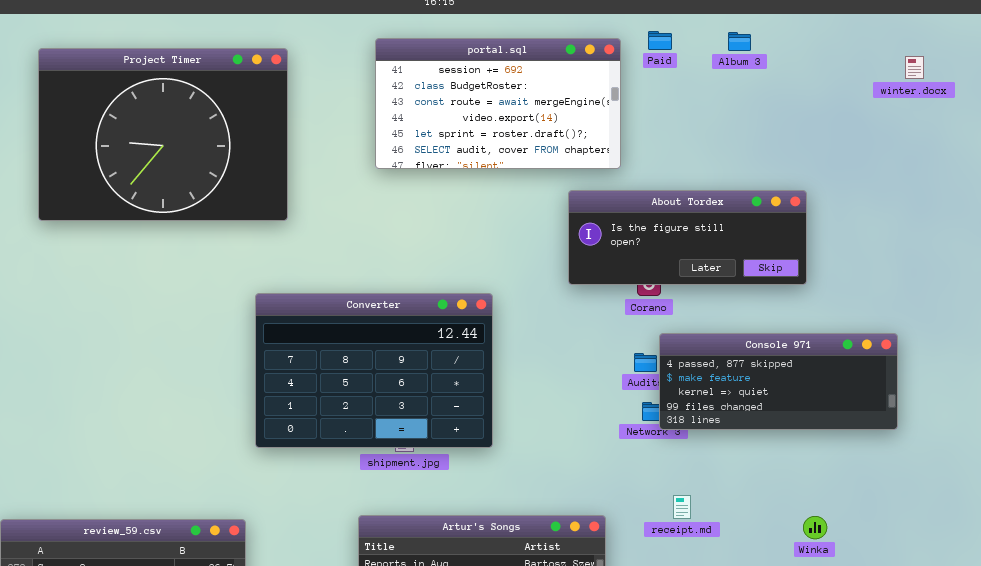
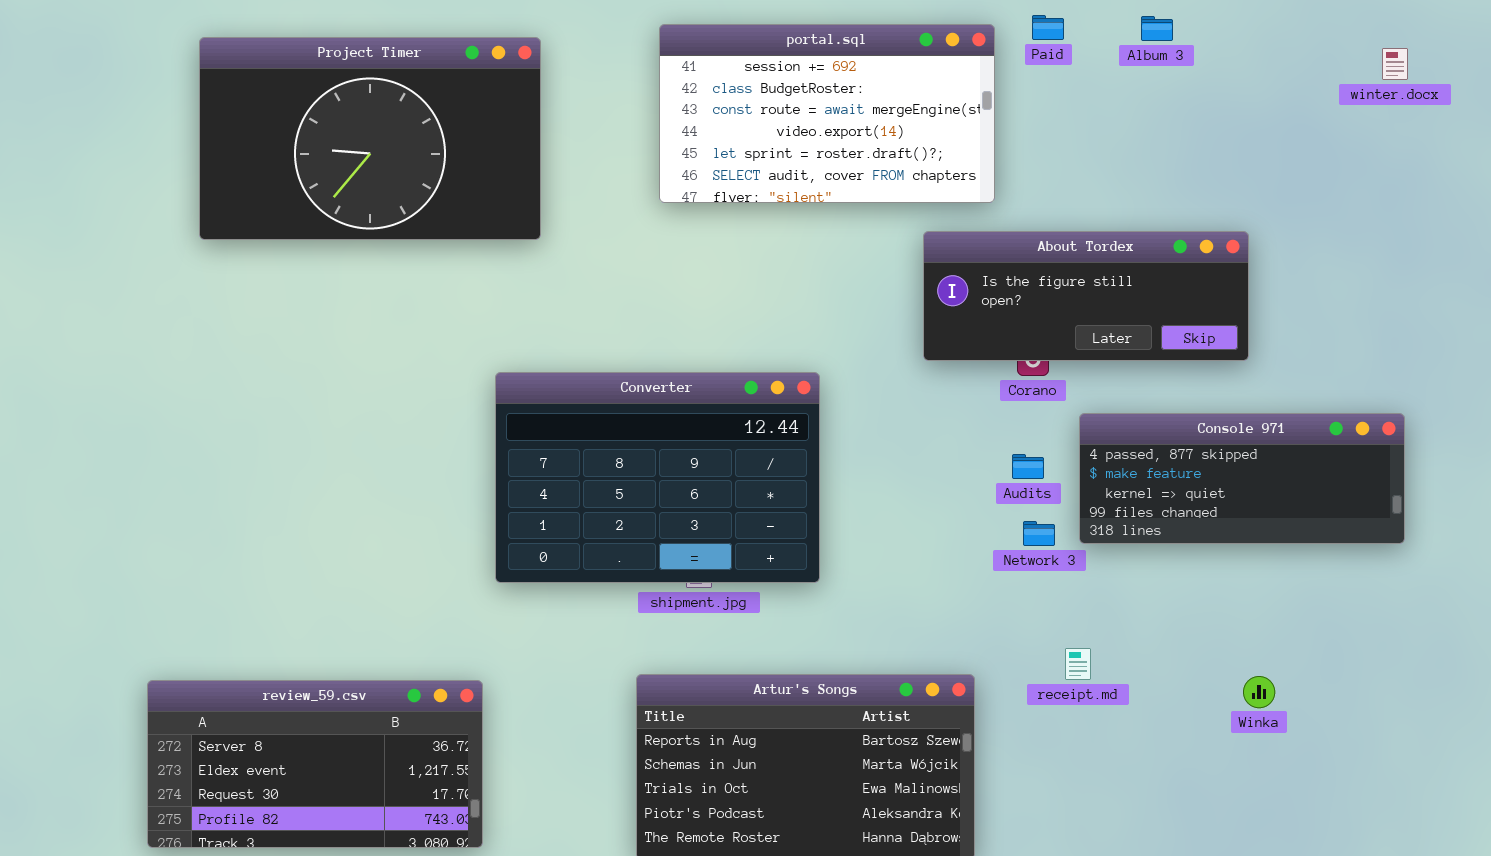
Project Timer: [38,48,288,221] -> [199,37,541,240], resized
Console 971: [659,333,898,430] -> [1079,413,1405,544], moved

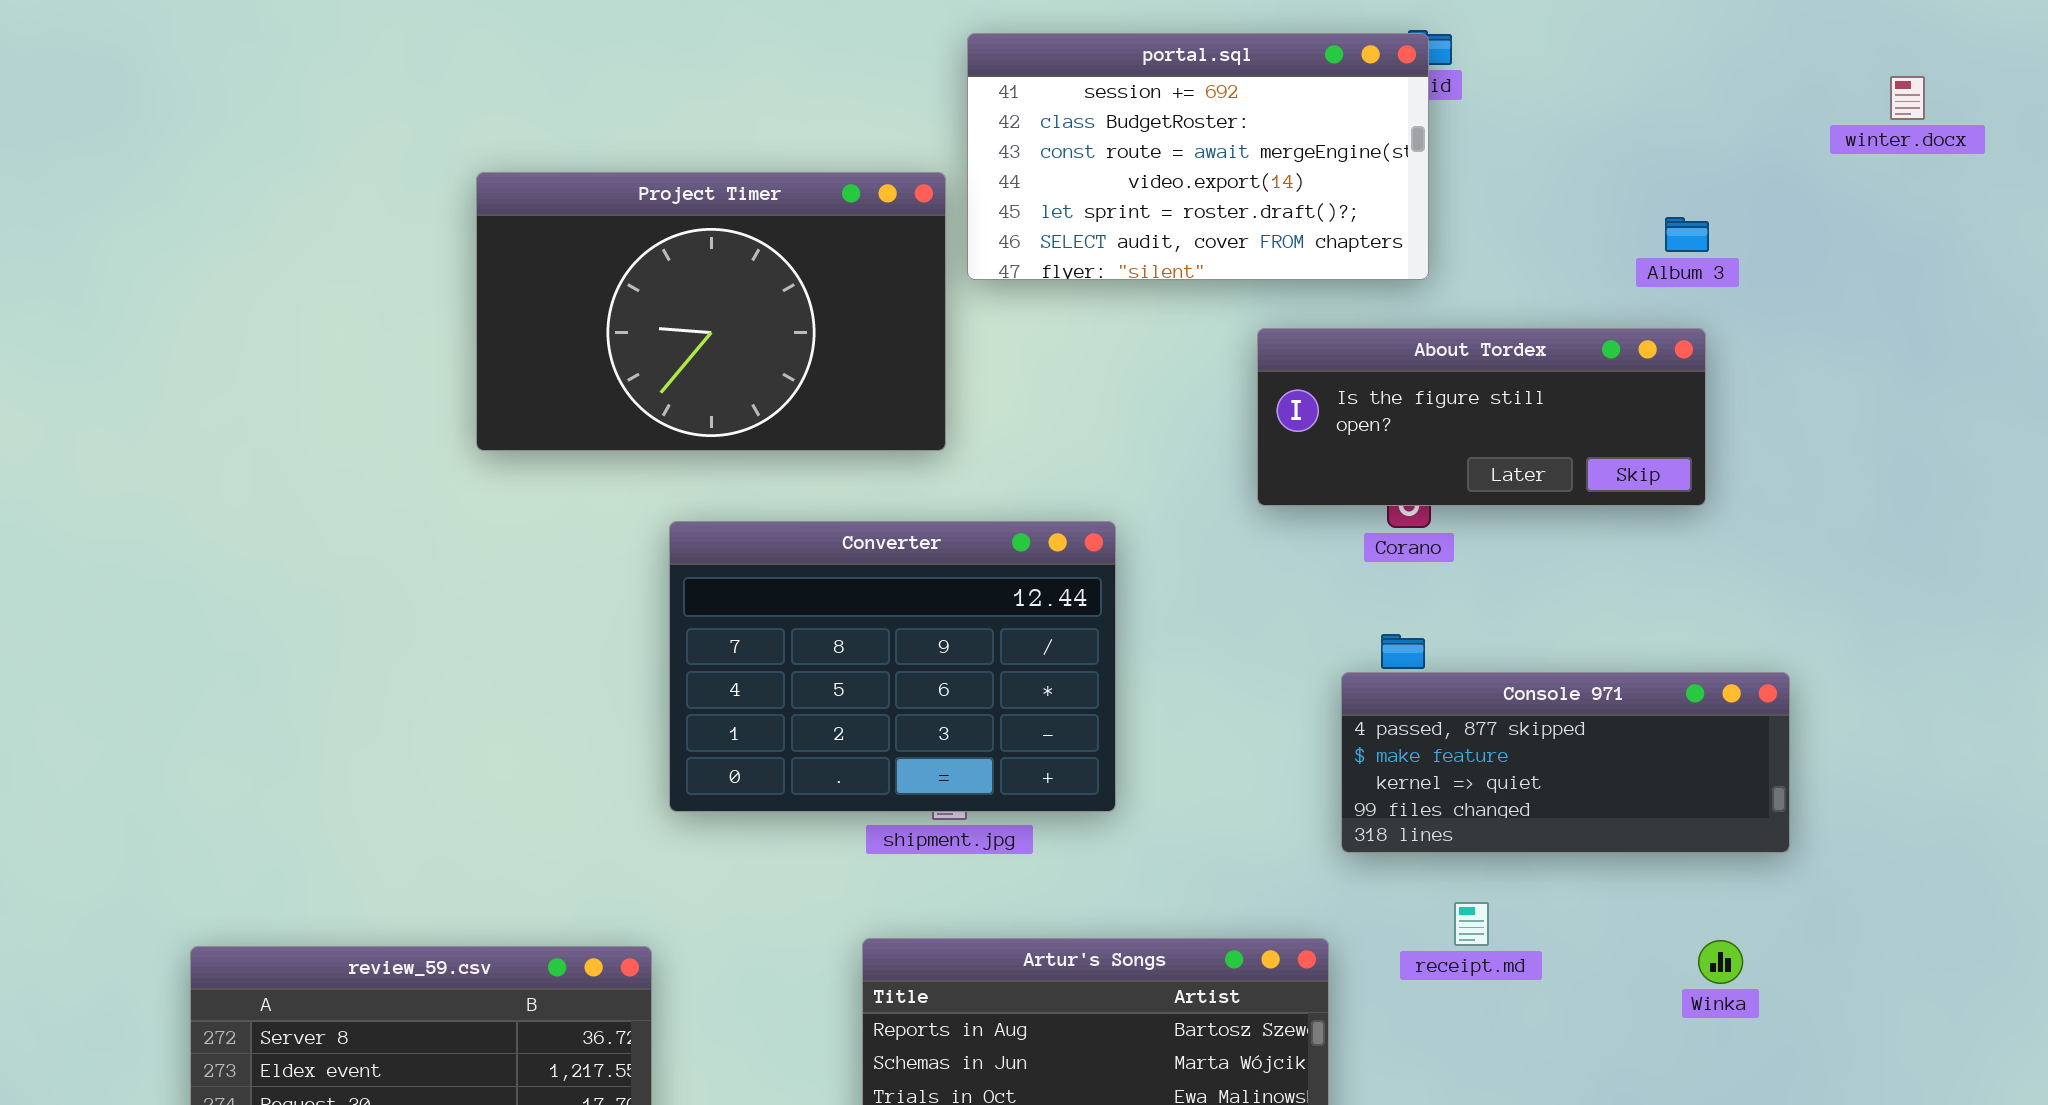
Album 3: [1141,16,1173,41] -> [1665,217,1709,252], moved
portal.sql: [659,24,995,203] -> [967,33,1429,280], moved
Project Timer: [199,37,541,240] -> [476,172,946,451], moved
Console 971: [1079,413,1405,544] -> [1341,672,1790,853], moved

